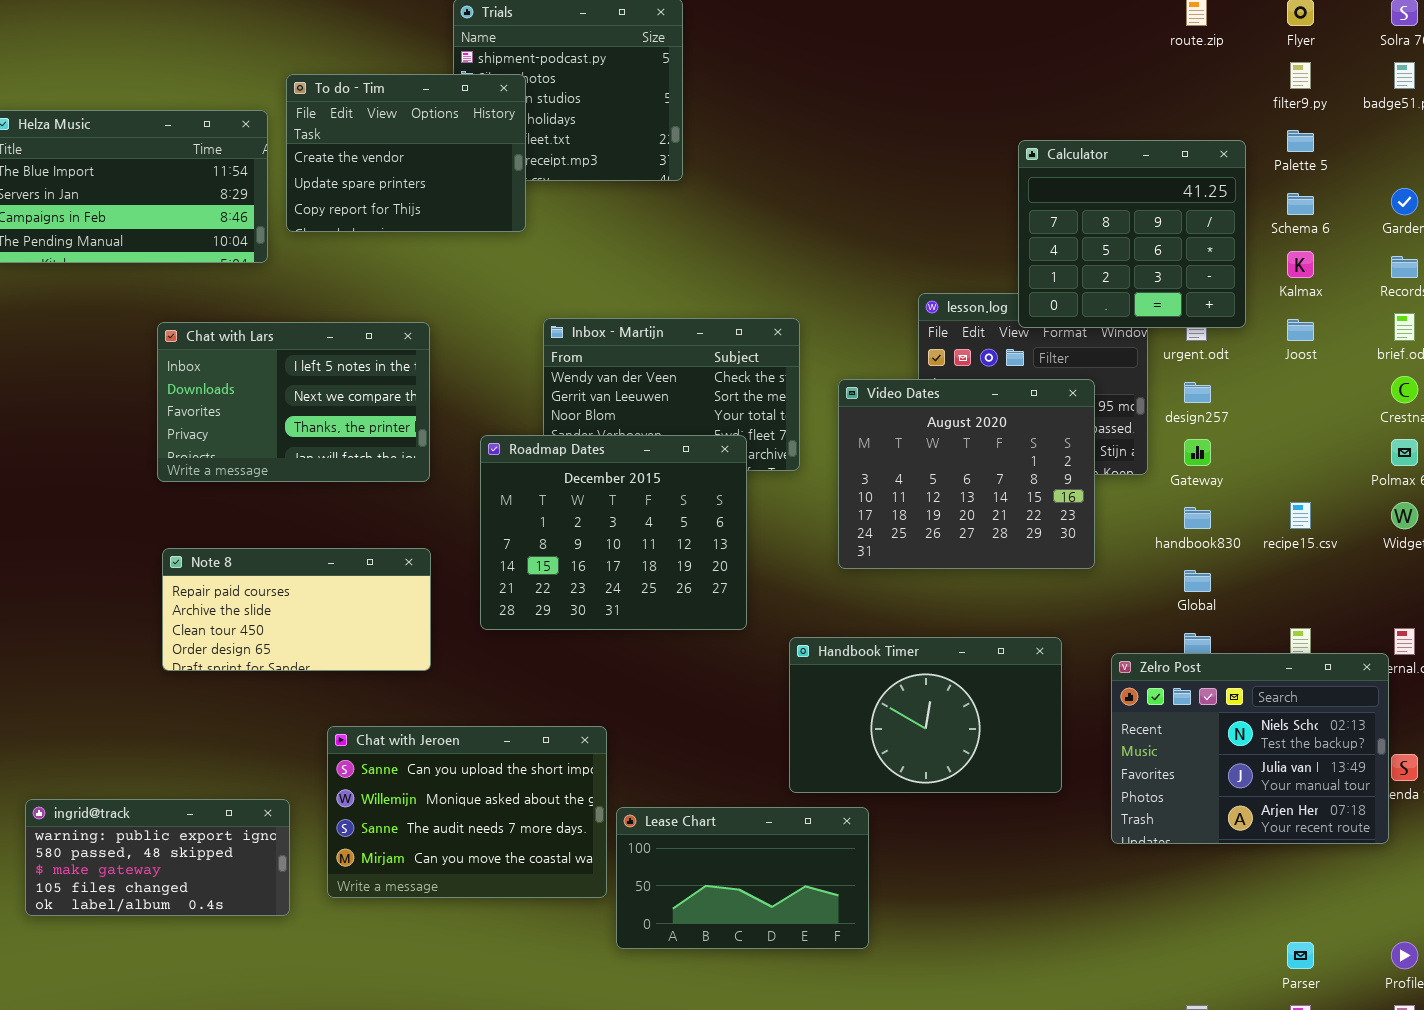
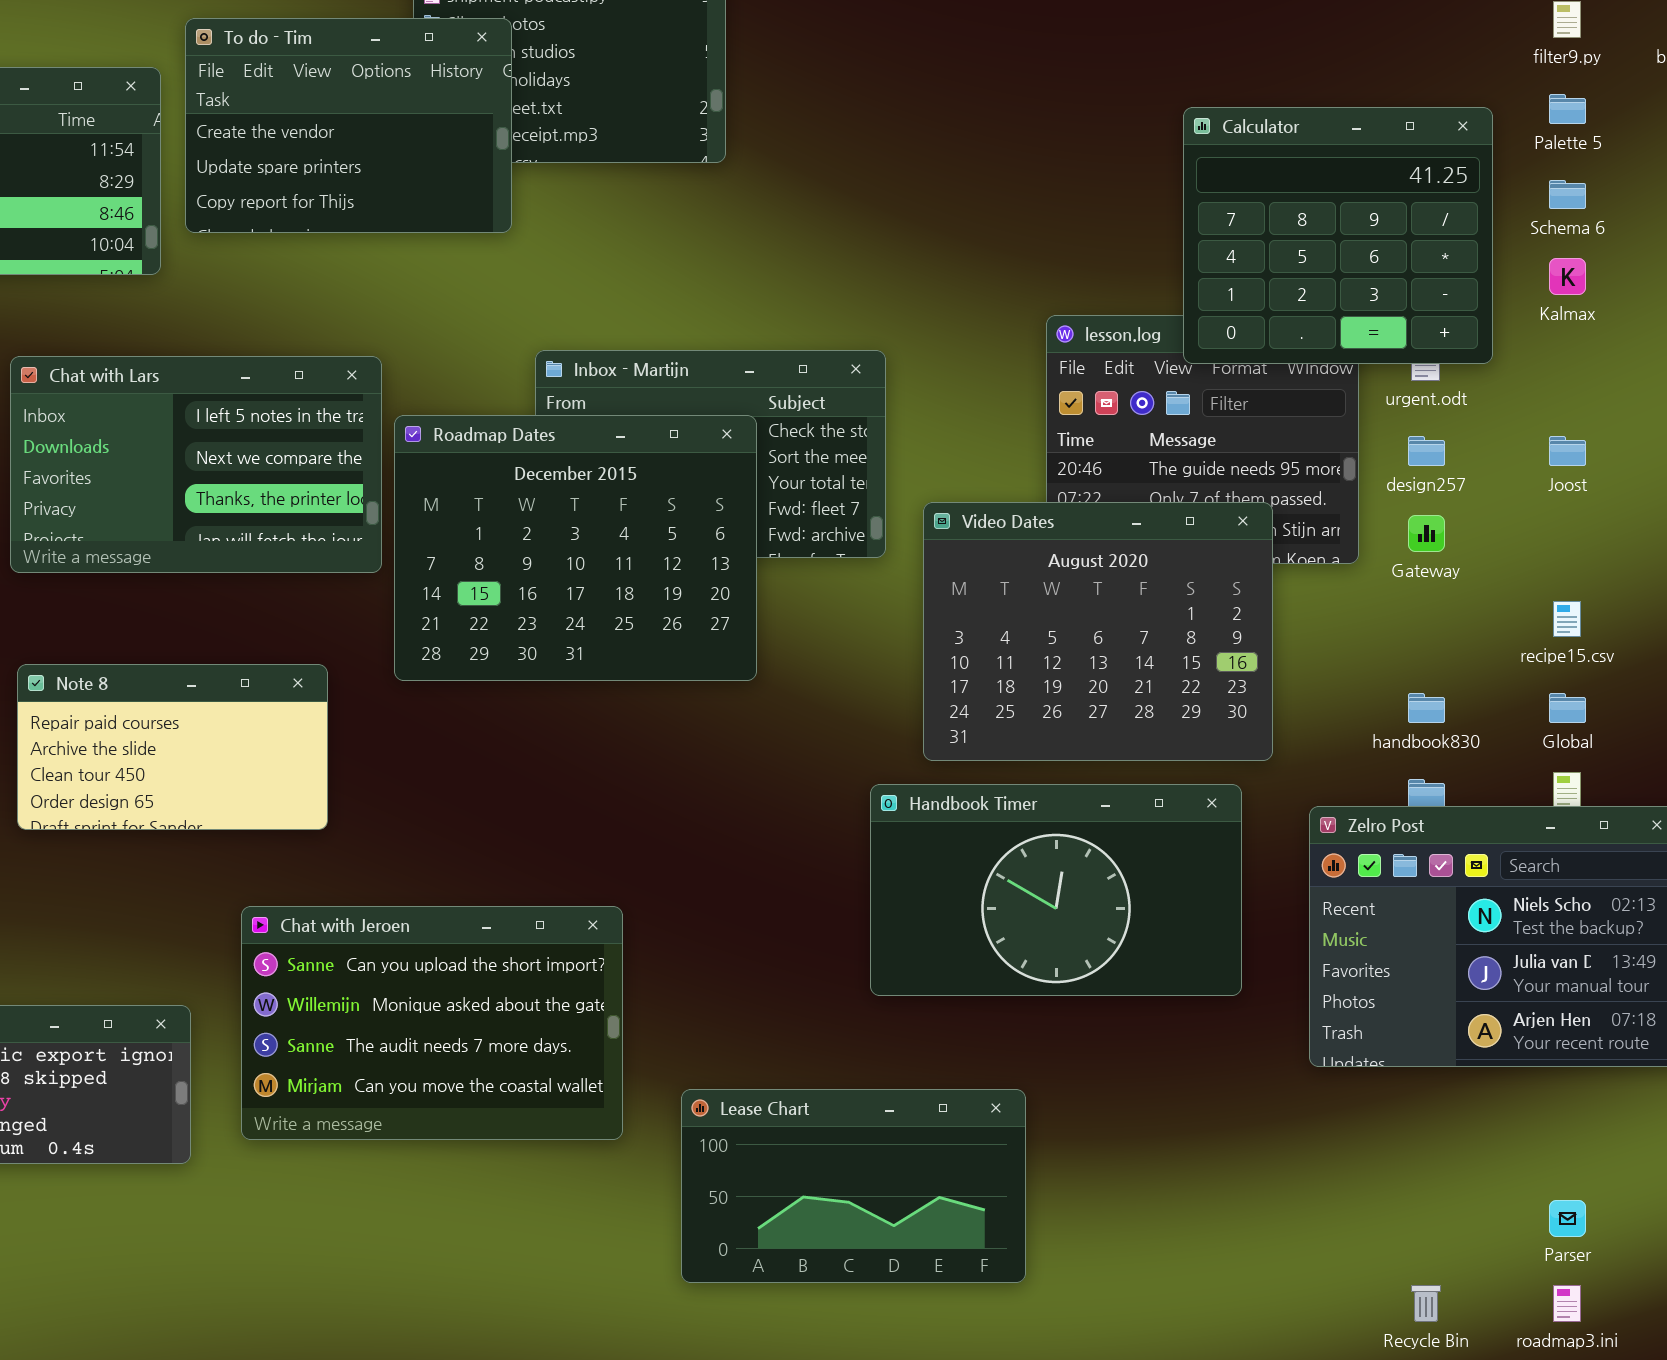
Joost: [1287,319,1314,341] -> [1549,436,1586,466], moved
Video Dates: [838,379,1095,569] -> [923,502,1273,761], moved
Roadmap Dates: [480,435,747,630] -> [394,415,757,681], moved
handbook830: [1184,507,1211,529] -> [1408,693,1445,723], moved
Note 8: [162,548,431,671] -> [17,664,328,830], resized
Global: [1184,570,1211,592] -> [1549,693,1586,723], moved
Lease Chart: [616,807,869,949] -> [681,1089,1026,1283], moved

